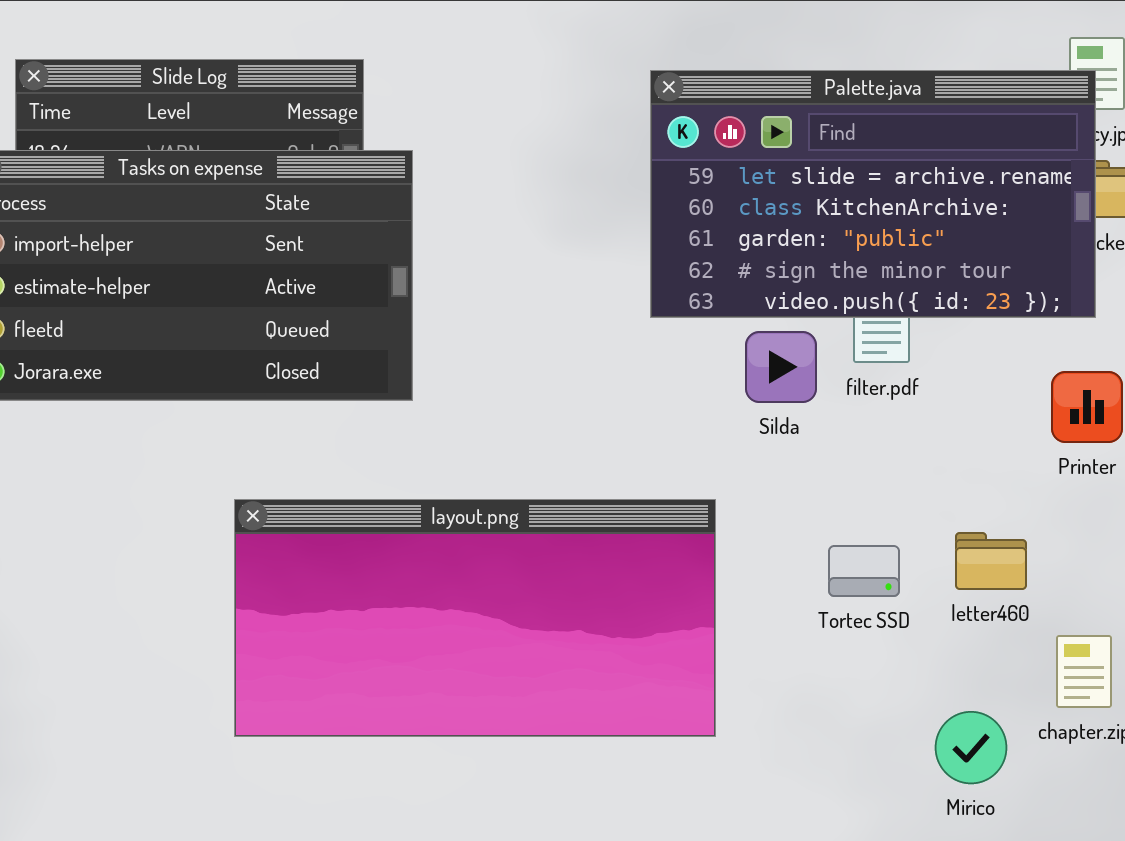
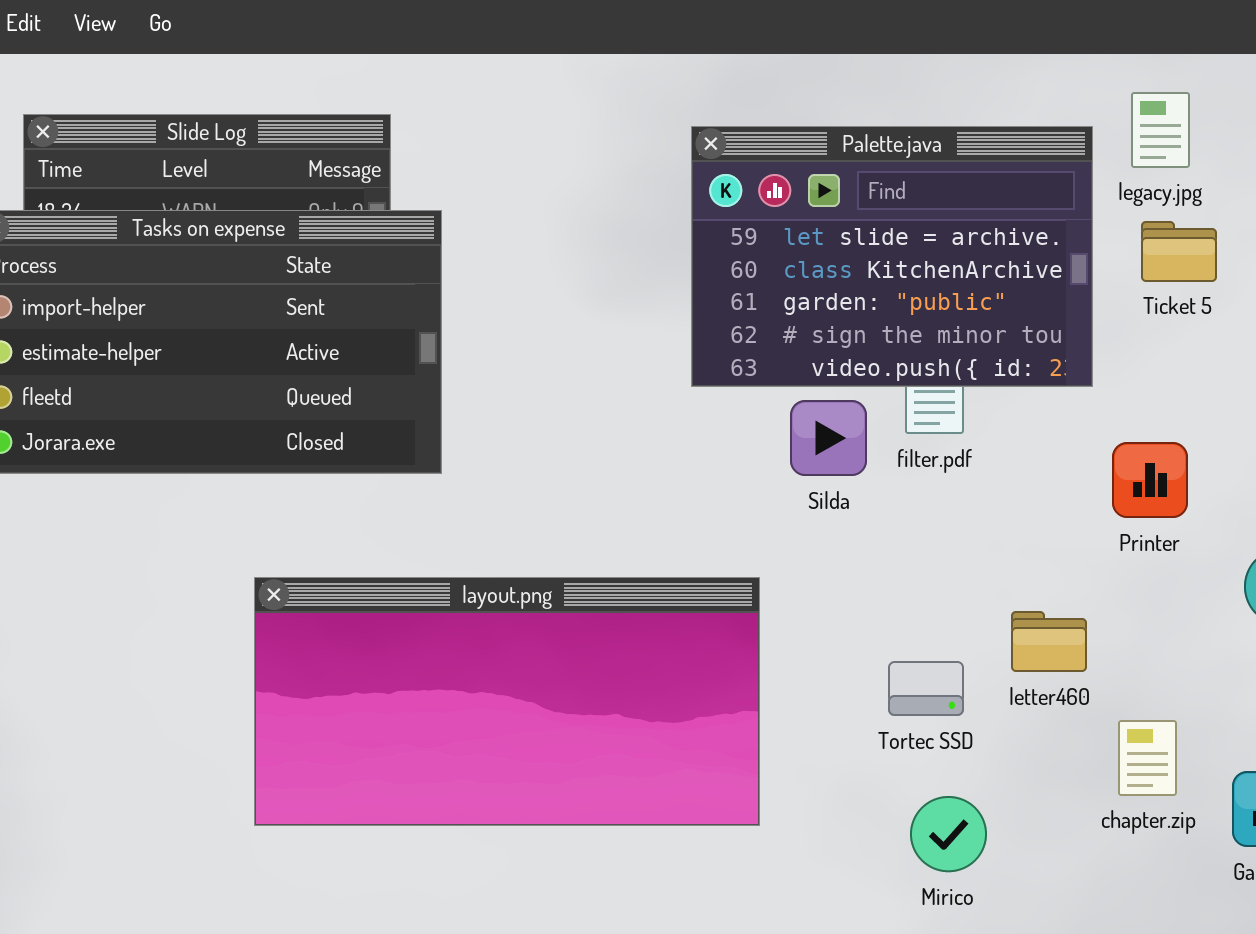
Palette.java: [650,70,1096,318] -> [691,126,1093,387], resized
Tortec SSD: [828,545,900,597] -> [888,661,964,716], moved
Mirico: [935,711,1007,784] -> [910,796,987,872], moved

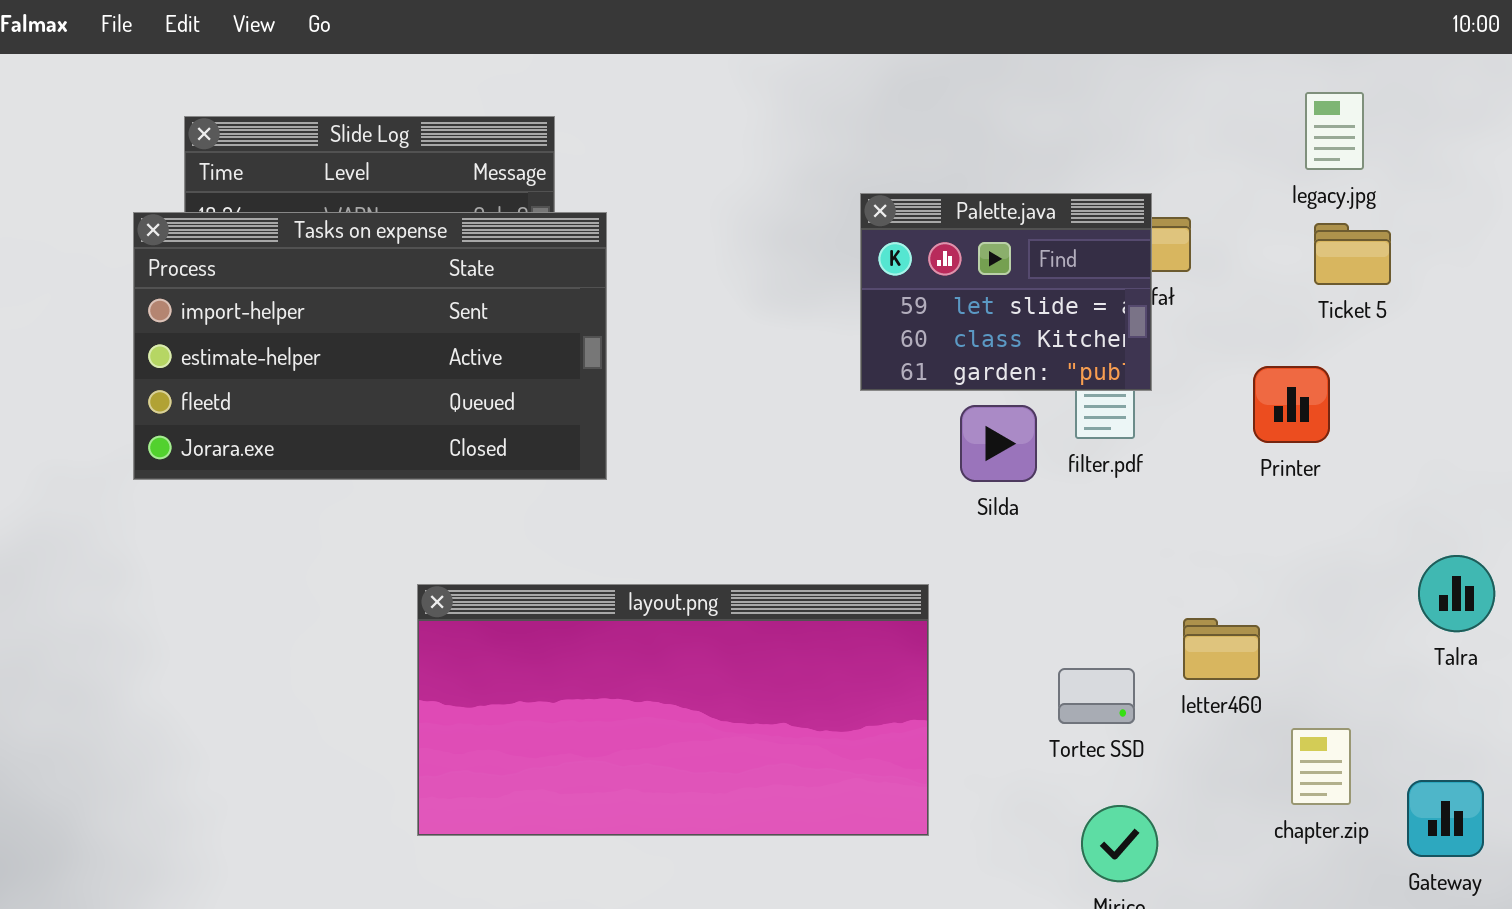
Palette.java: [691,126,1093,387] -> [860,193,1152,391], resized
Printer: [1112,442,1188,518] -> [1253,366,1330,443], moved

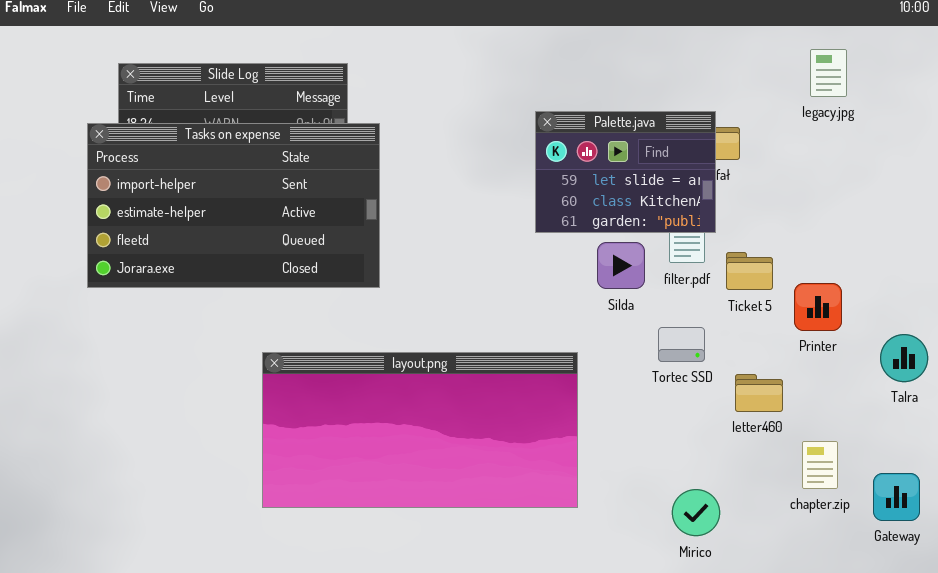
Ticket 5: [1314,223,1391,285] -> [726,252,773,290], moved
Printer: [1253,366,1330,443] -> [794,283,842,331], moved
Tortec SSD: [1058,668,1135,724] -> [658,327,705,362], moved

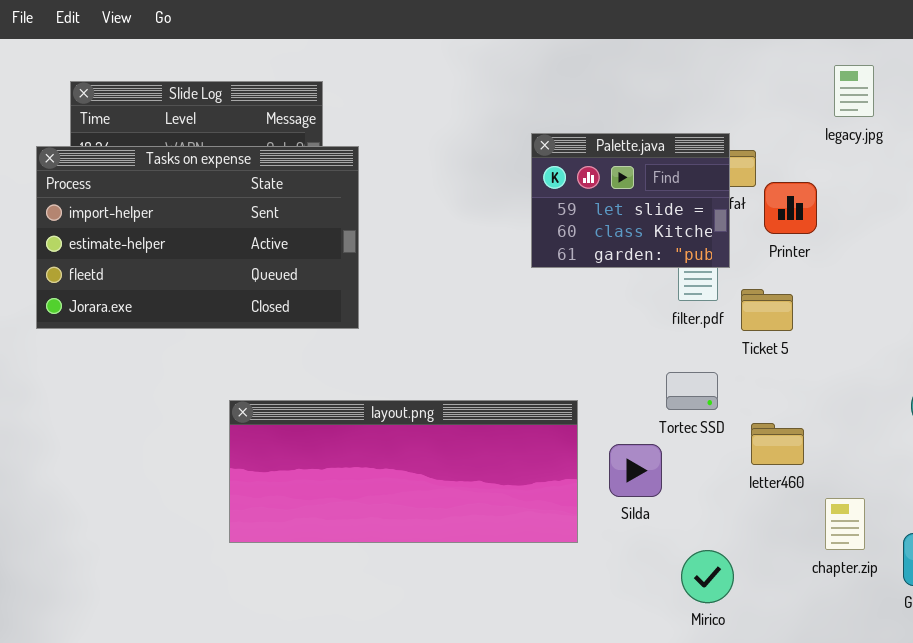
Silda: [597,242,645,289] -> [609,444,662,497], moved
Printer: [794,283,842,331] -> [764,182,817,234], moved
layout.png: [262,352,578,508] -> [229,400,578,543], resized

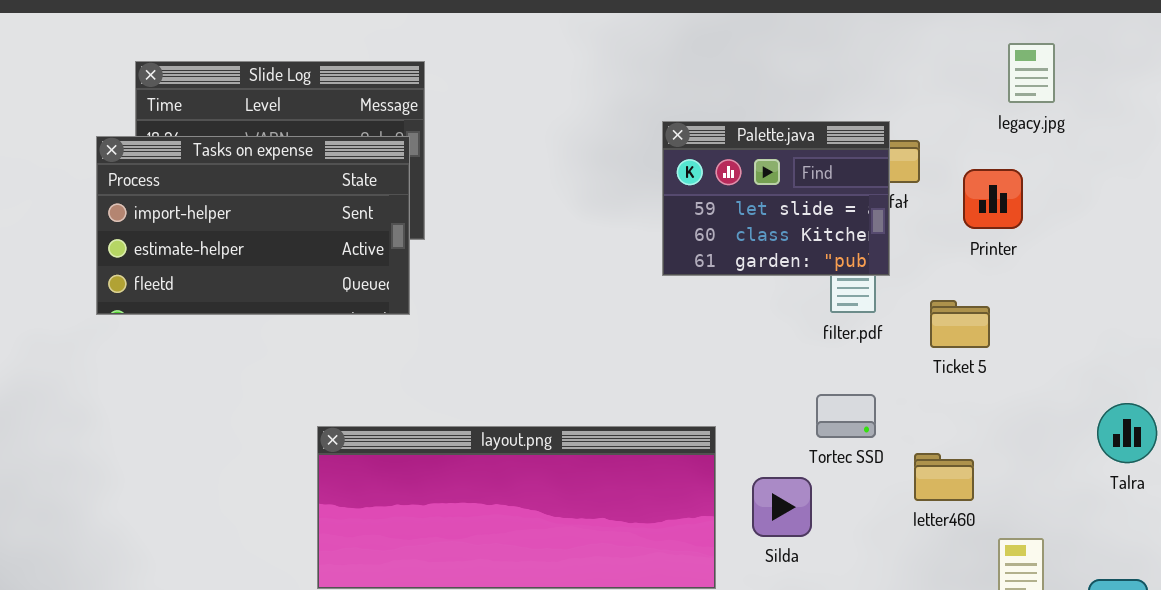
Tasks on expense: [36,146,359,329] -> [96,136,410,315], resized
Printer: [764,182,817,234] -> [963,169,1023,229], moved
Ticket 5: [741,289,793,331] -> [930,300,990,348], moved

